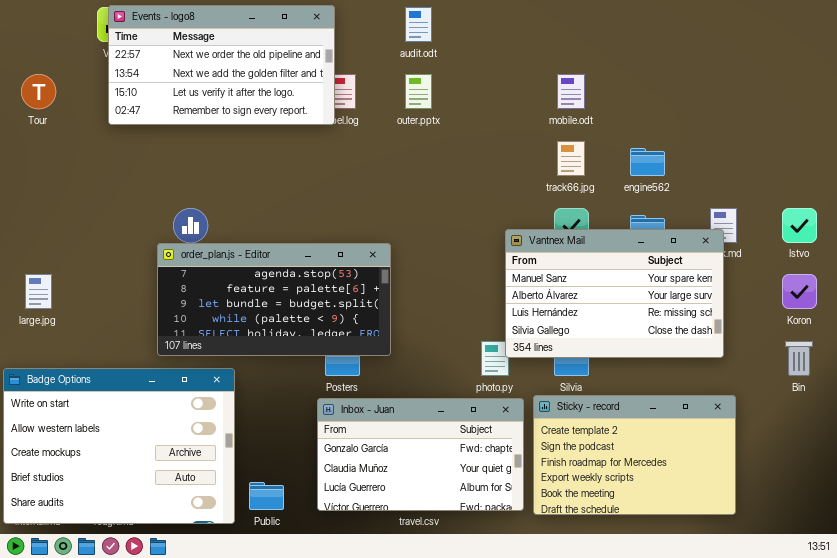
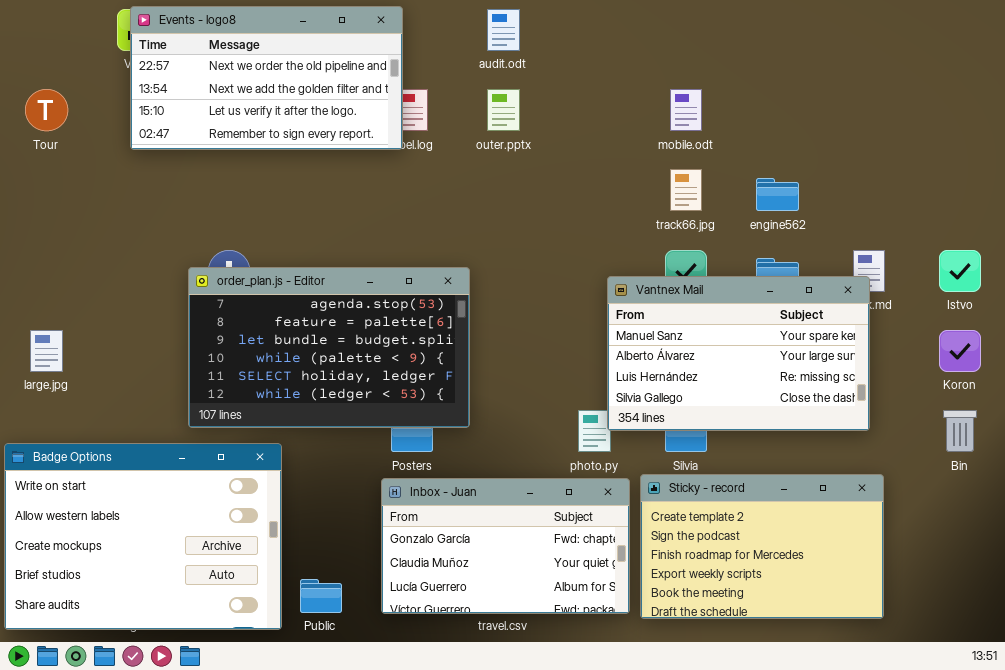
order_plan.js - Editor: [157,243,391,356] -> [188,267,470,428], resized

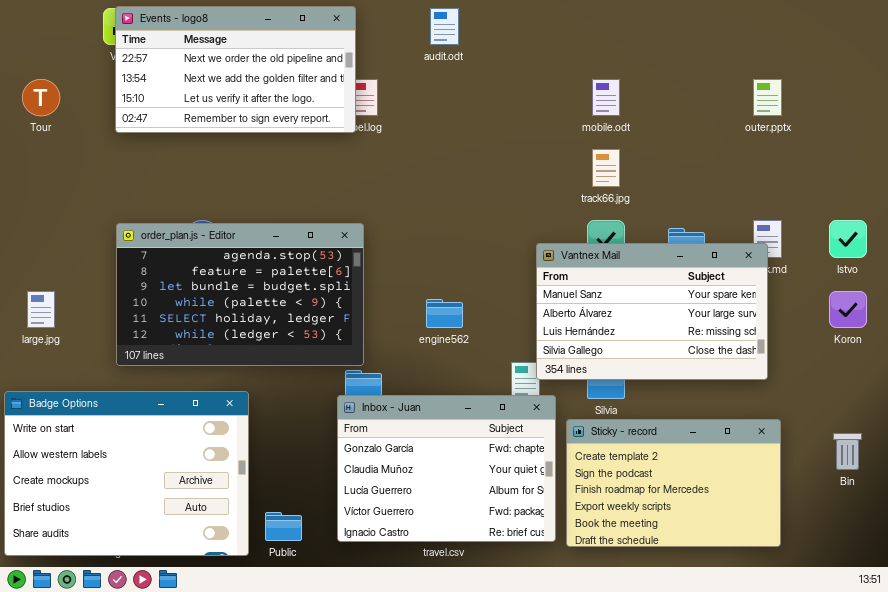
outer.pptx: [487,89,520,131] -> [753,79,782,116], moved
engine562: [756,178,799,211] -> [426,299,463,328], moved
order_plan.js - Editor: [188,267,470,428] -> [116,223,364,366], moved
Bin: [943,410,977,452] -> [833,433,862,470], moved
Inbox - Juan: [381,478,630,614] -> [337,395,556,542], resized

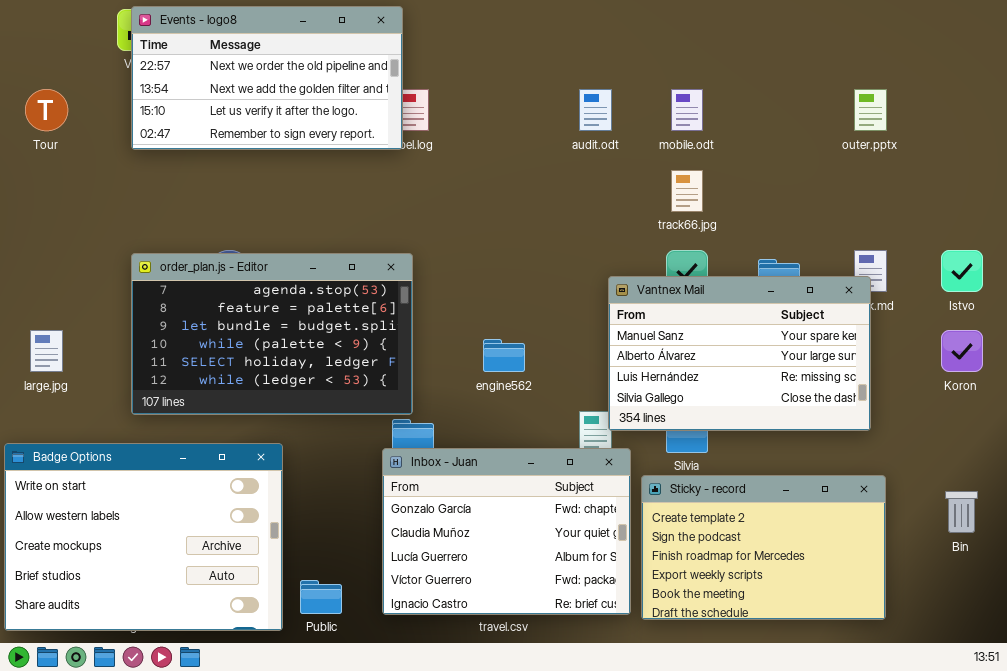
audit.odt: [430,8,459,45] -> [579,89,612,131], moved

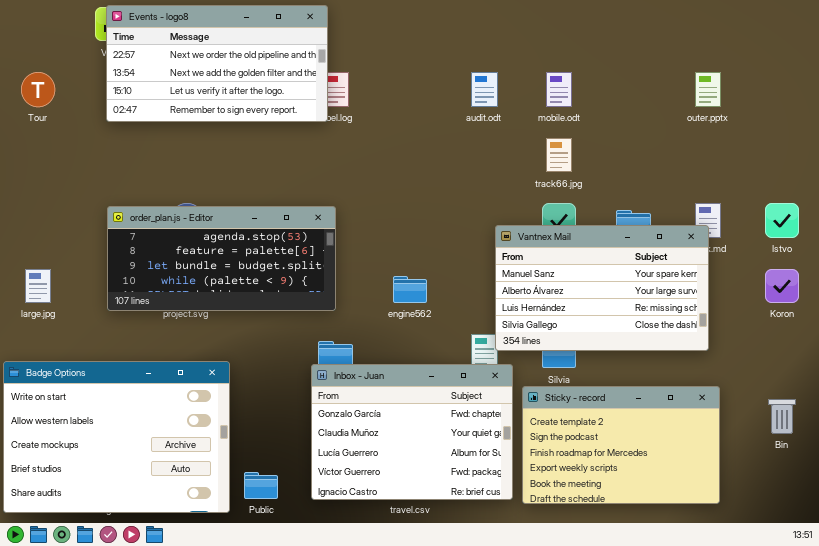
order_plan.js - Editor: [131,253,413,415] -> [107,206,336,311], resized

